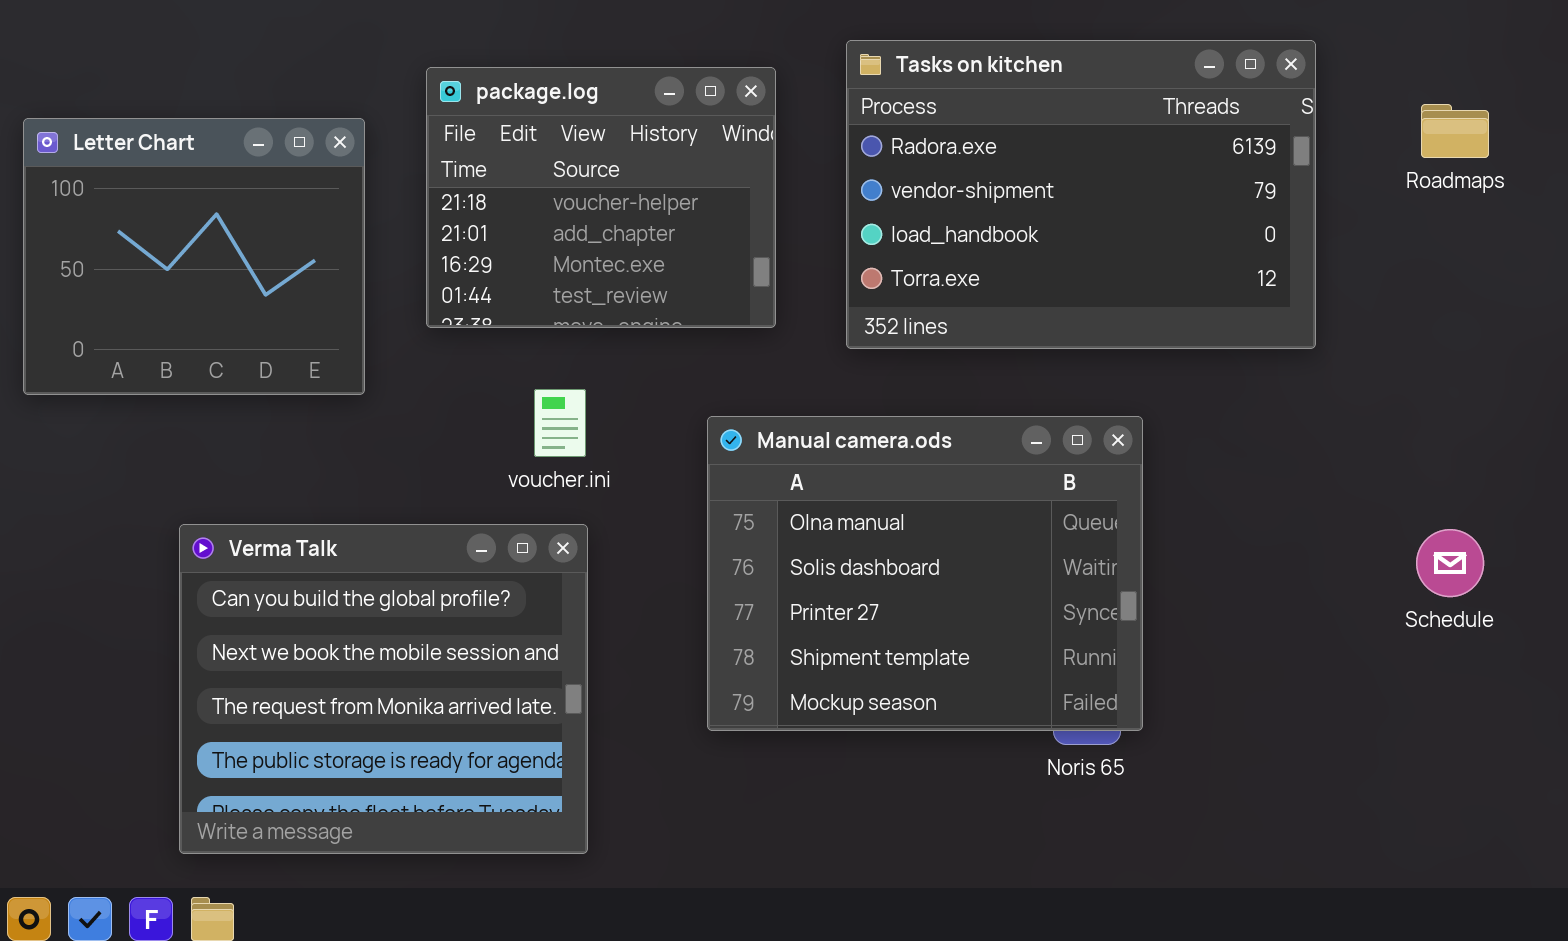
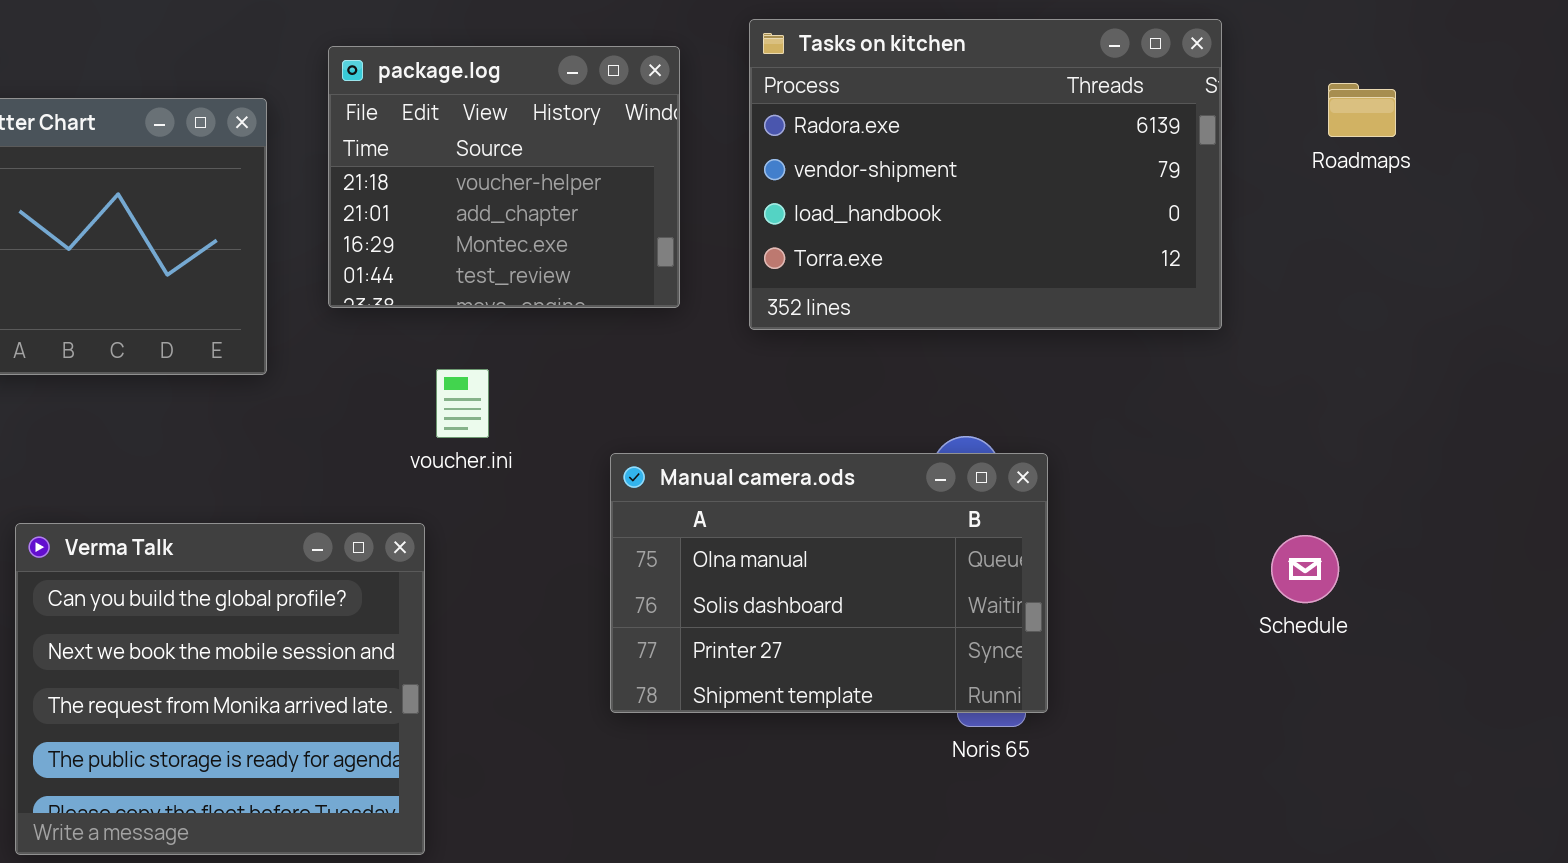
Manual camera.ods: [707,416,1143,731] -> [610,453,1048,713], resized
Verma Talk: [179,524,588,854] -> [15,523,425,855], moved
Schedule: [1416,529,1484,597] -> [1271,535,1339,603], moved

